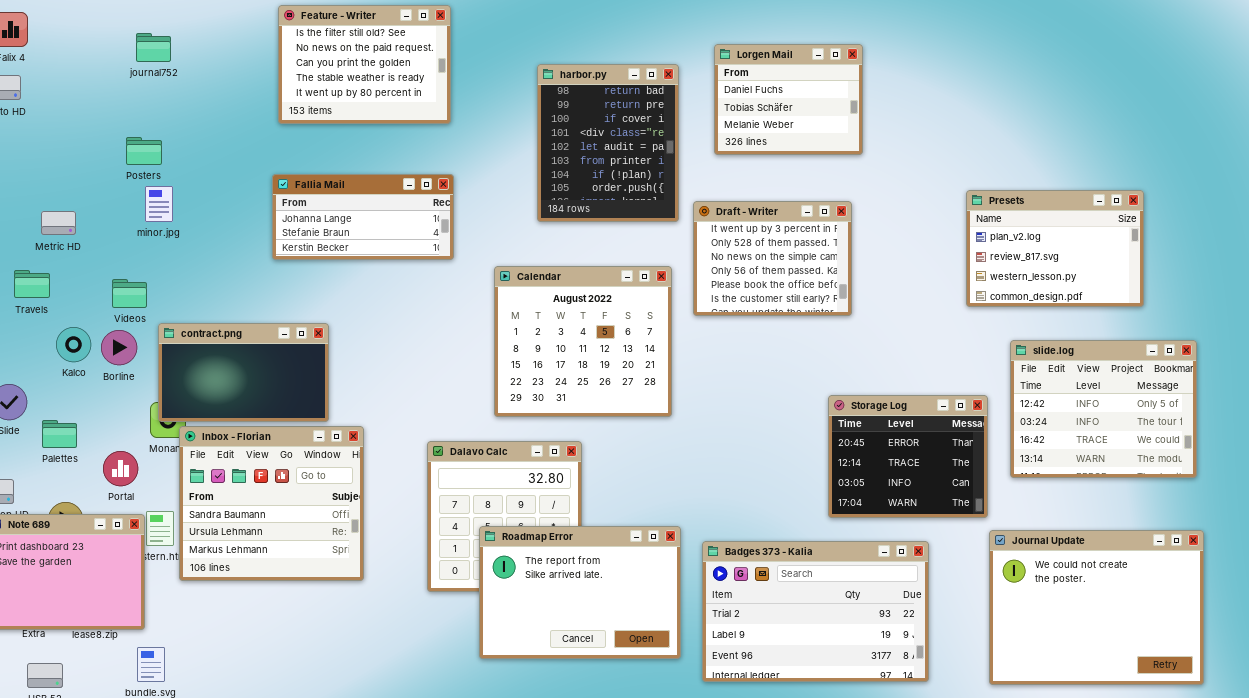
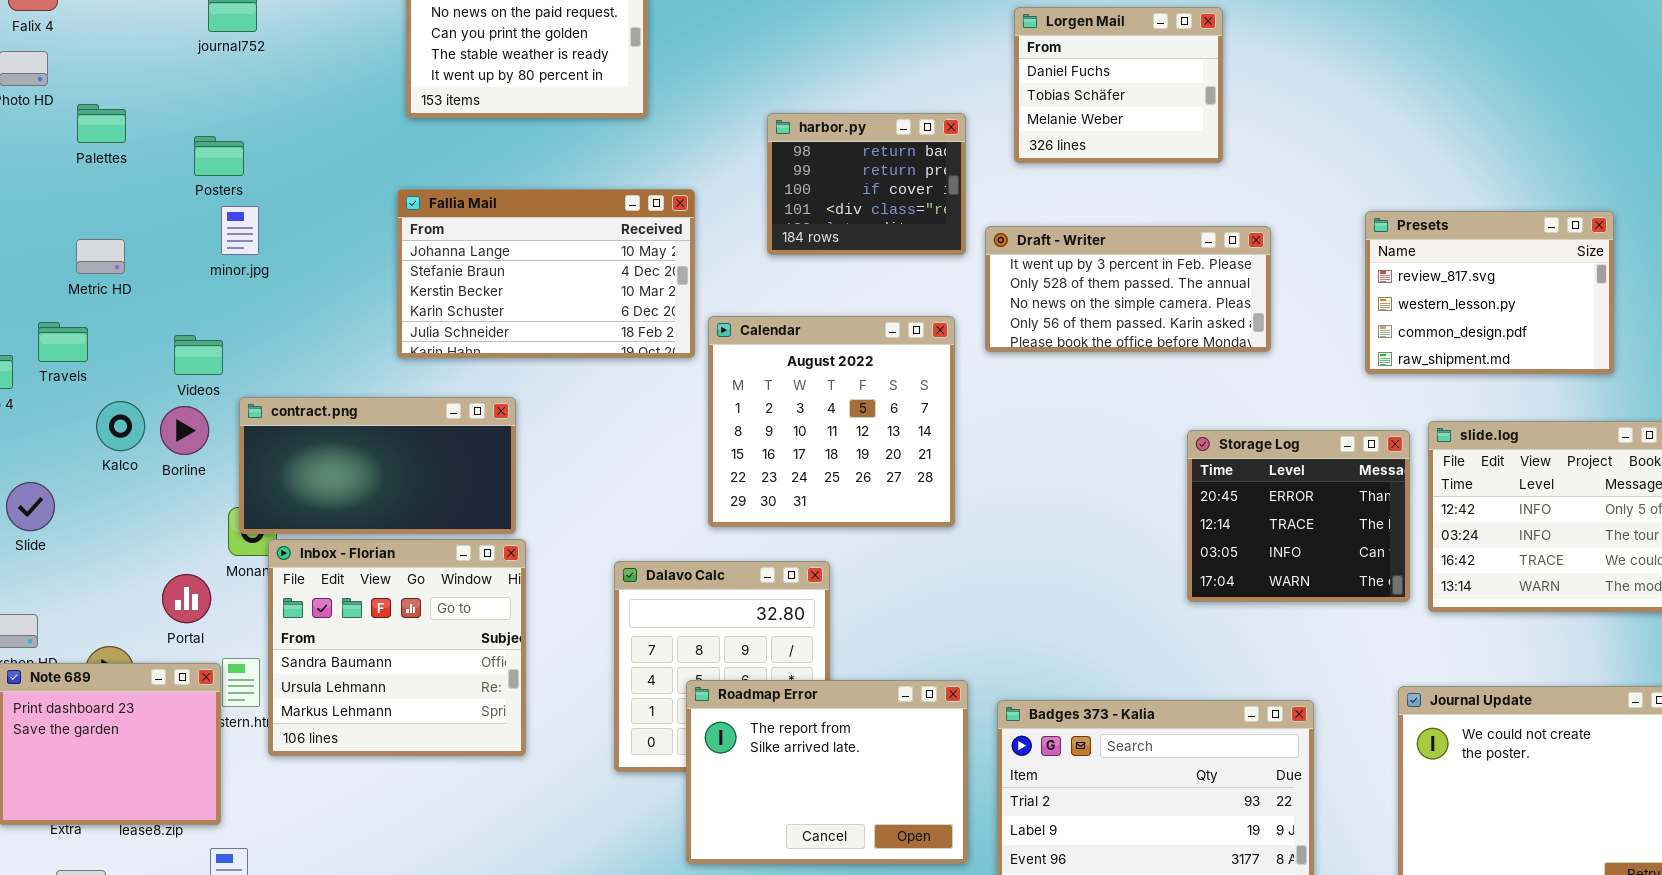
harbor.py: [537,64,679,222] -> [767,113,966,255], resized
Fallia Mail: [272,174,454,260] -> [397,189,695,358], resized
Presets: [966,190,1144,307] -> [1365,211,1614,374], scrolled down 1 row
Draft - Writer: [693,201,852,316] -> [985,226,1271,352], resized
contract.png: [158,323,329,422] -> [239,397,516,534], resized
Storage Log: [828,395,988,518] -> [1187,430,1410,602], moved
Palettes: [42,420,77,448] -> [77,104,126,143], moved

